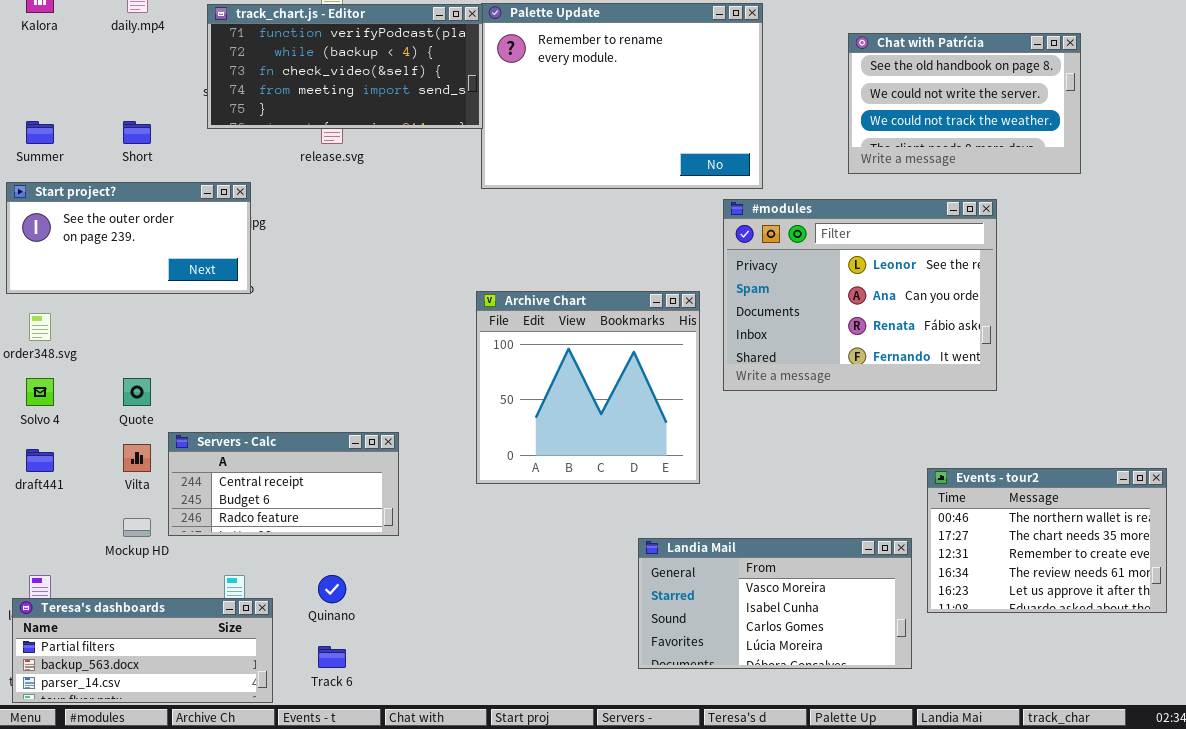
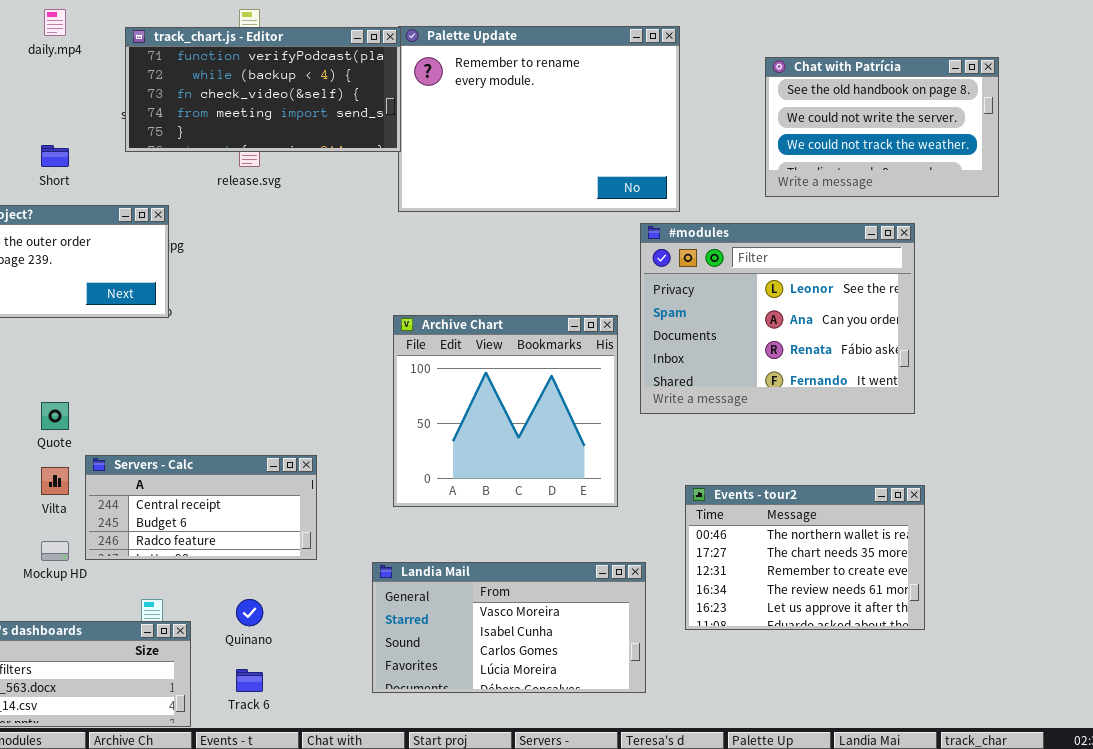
Events - tour2: [927,468,1167,613] -> [685,485,925,630], moved
Landia Mail: [638,538,912,669] -> [372,562,646,693], moved

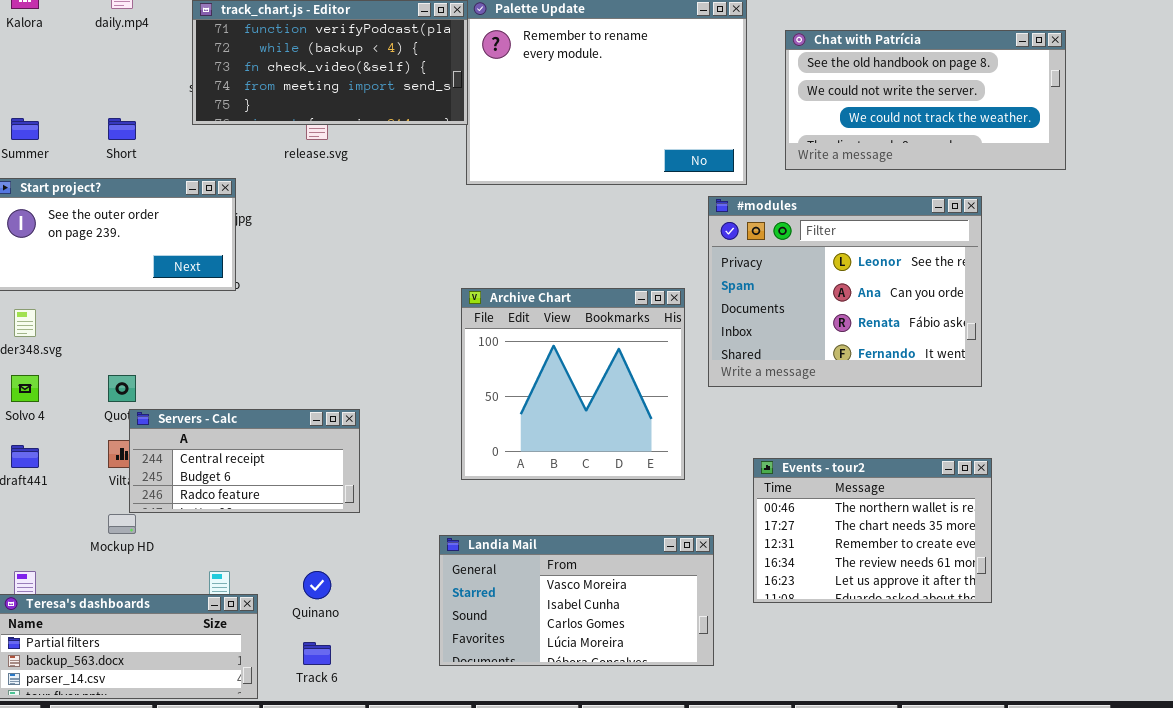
Chat with Patrícia: [765,57,999,197] -> [785,30,1066,170], resized
Servers - Calc: [85,455,317,560] -> [129,409,360,513], moved

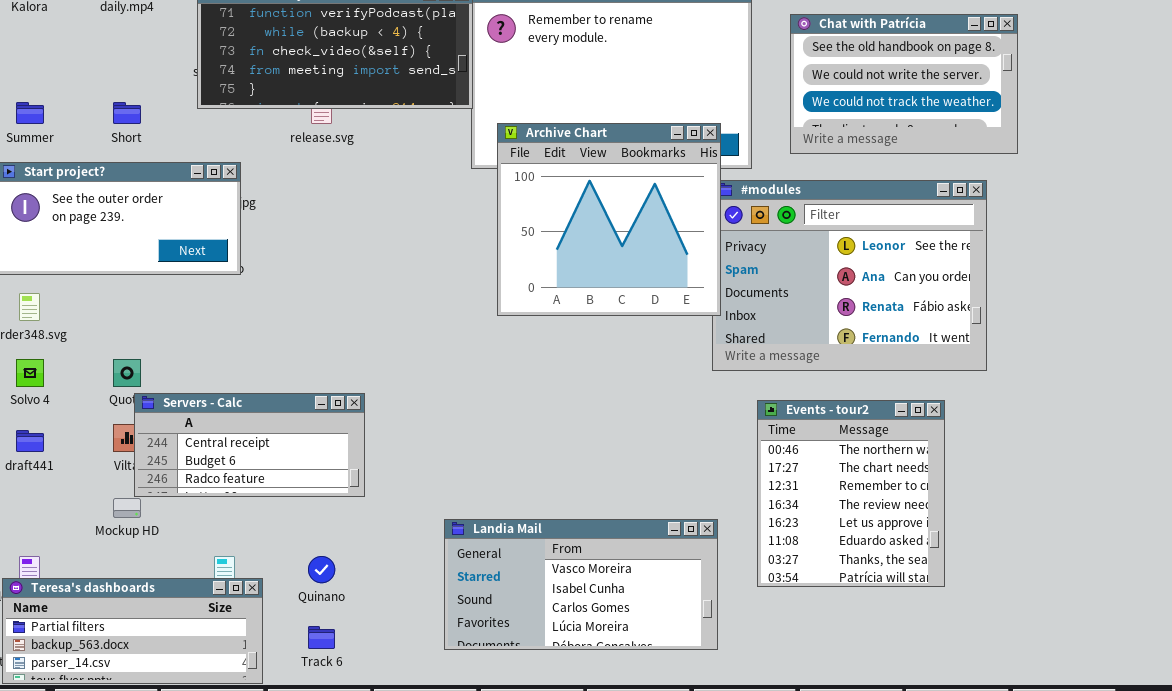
Chat with Patrícia: [785,30,1066,170] -> [790,14,1018,154], resized
Archive Chart: [461,288,685,480] -> [497,123,721,316], moved
Events - tour2: [753,458,992,603] -> [757,400,945,587], resized

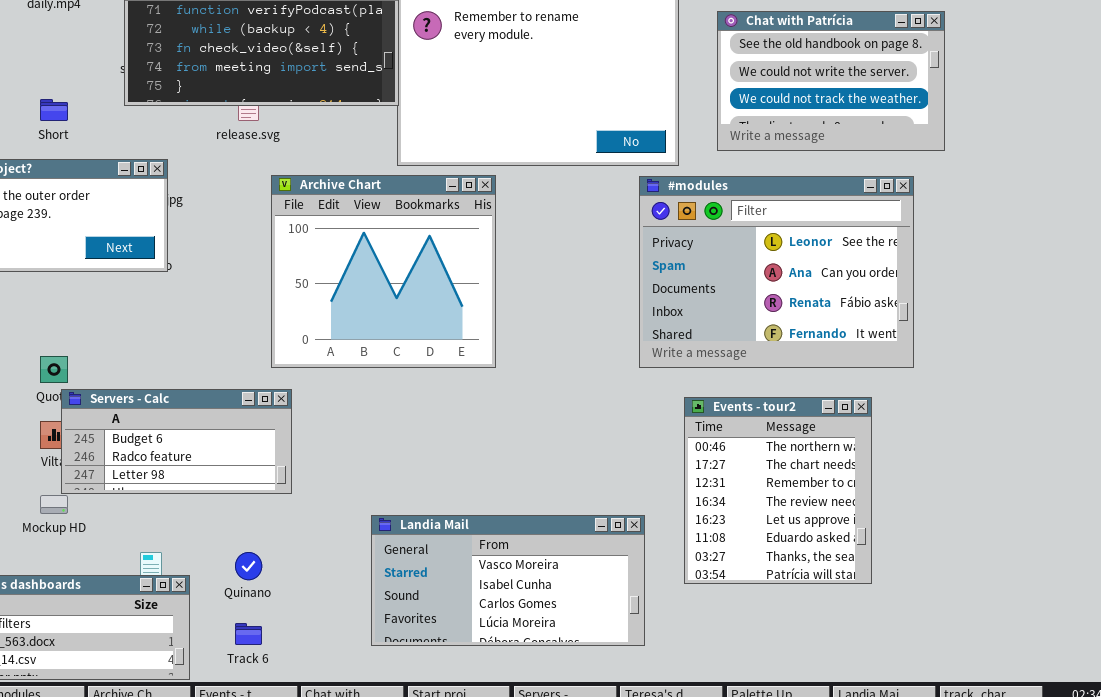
Archive Chart: [497,123,721,316] -> [271,175,496,368], moved
Servers - Calc: [134,393,365,497] -> [61,389,292,494], scrolled down 1 row

